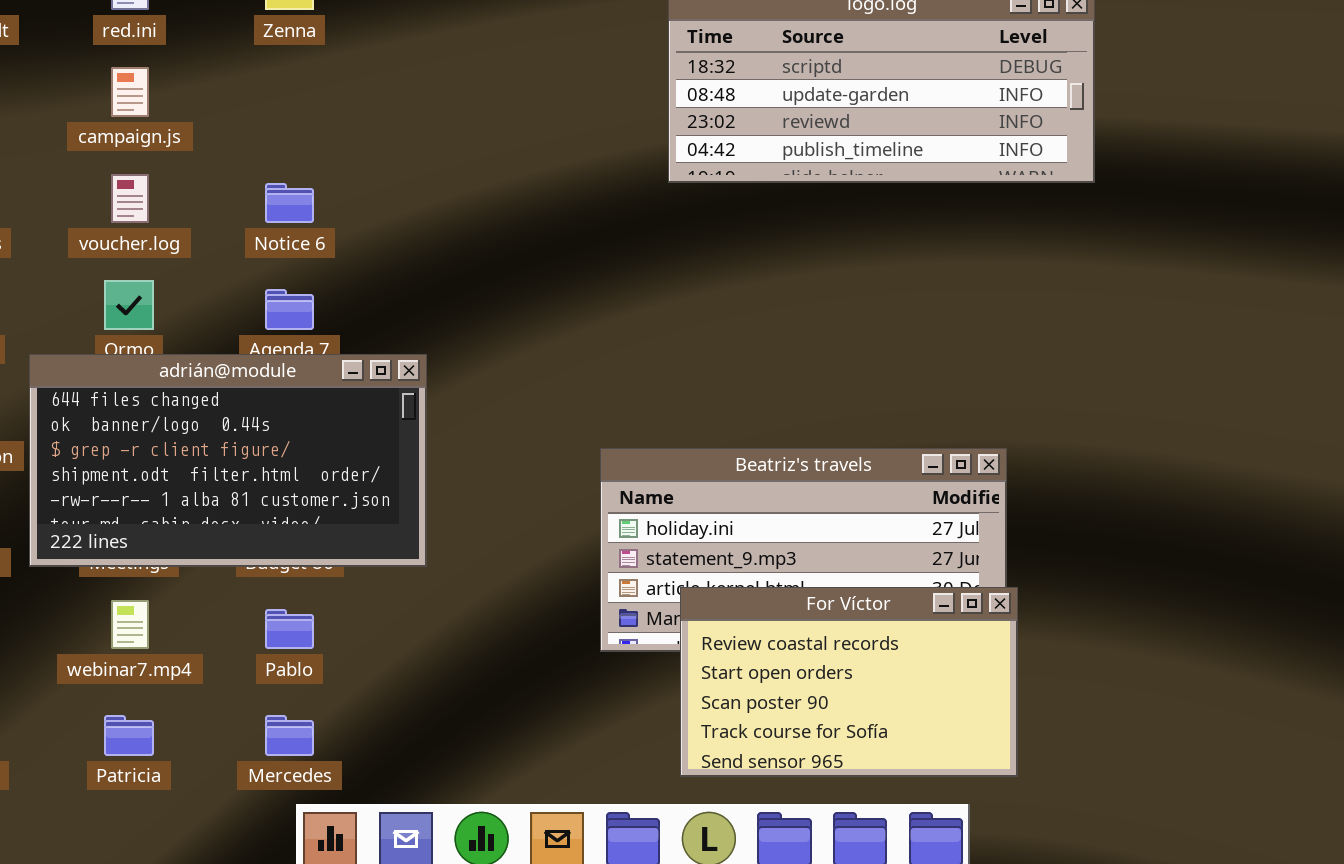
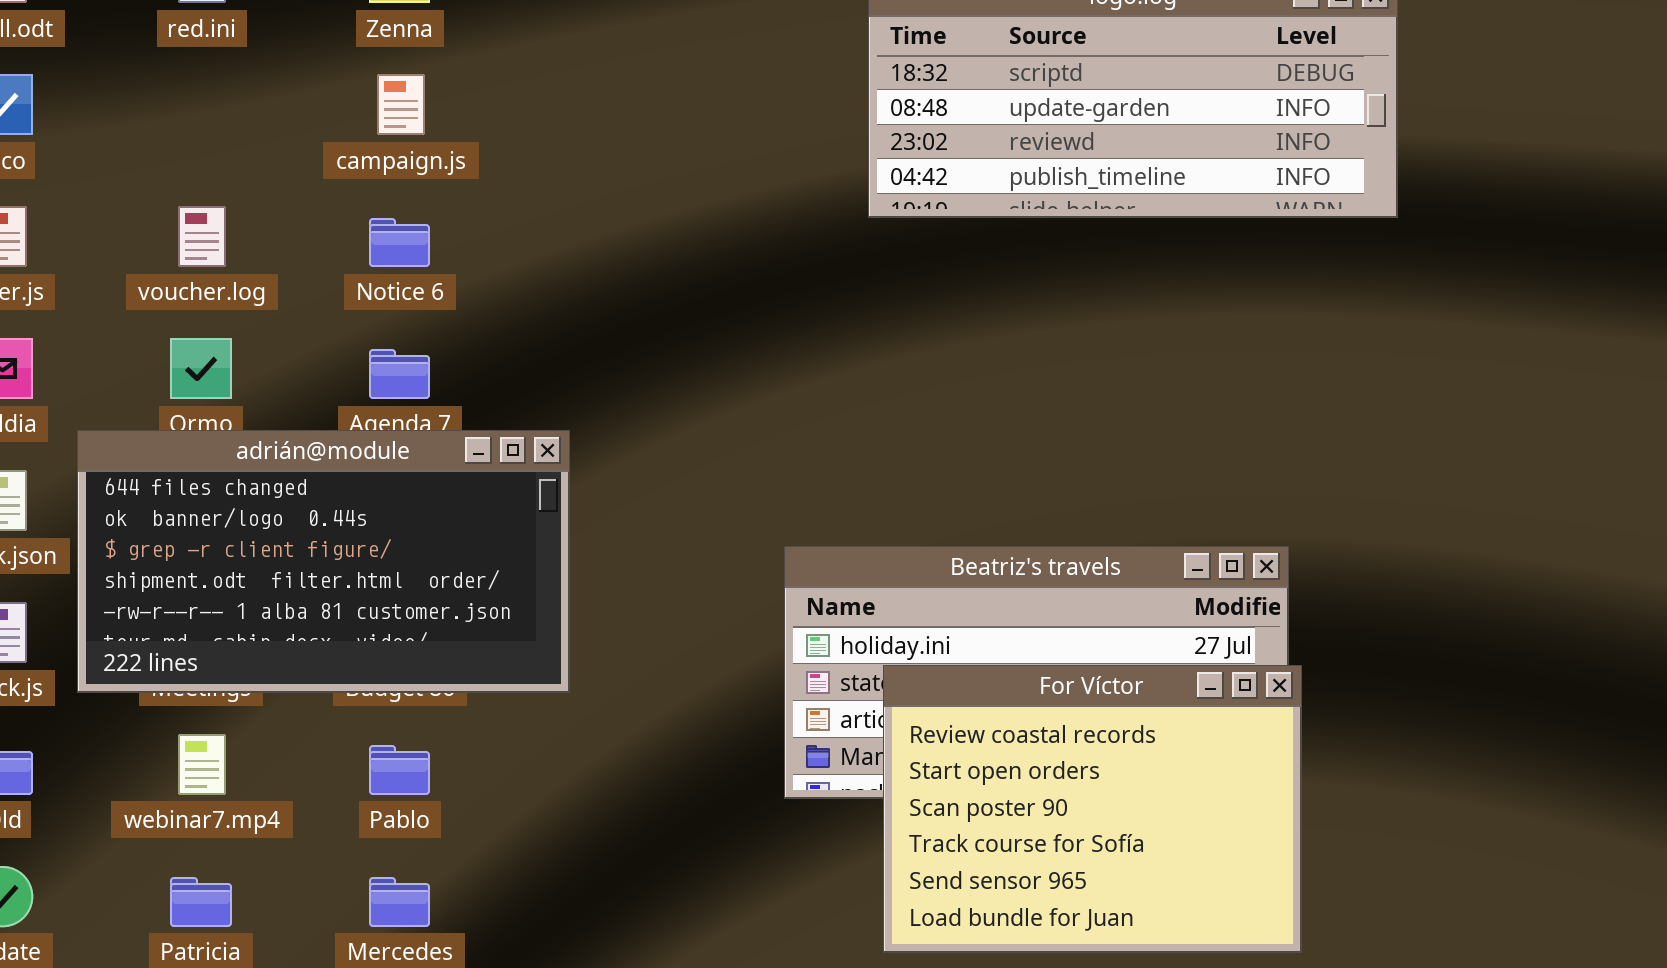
campaign.js: [111,67,149,117] -> [377,74,425,135], moved
For Víctor: [680,587,1018,777] -> [883,665,1302,953], resized

